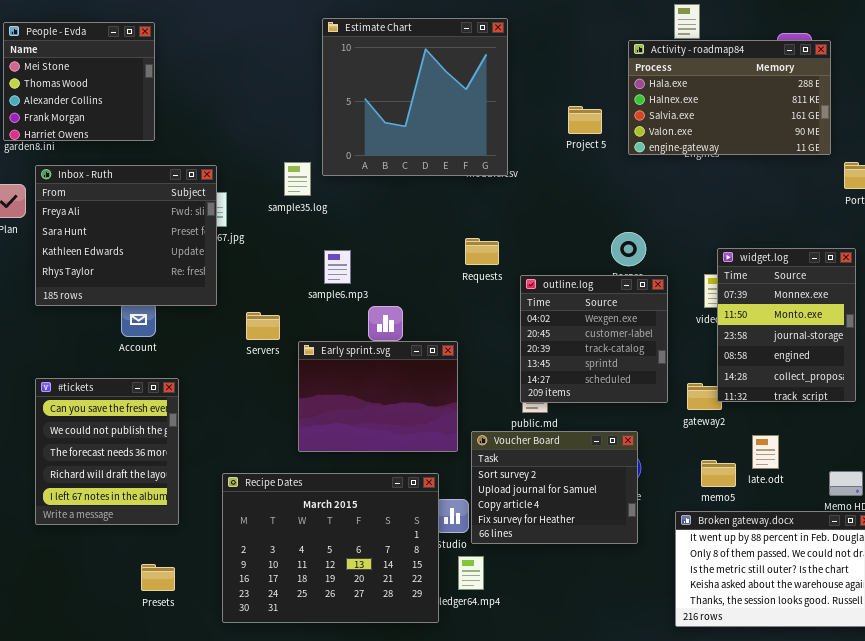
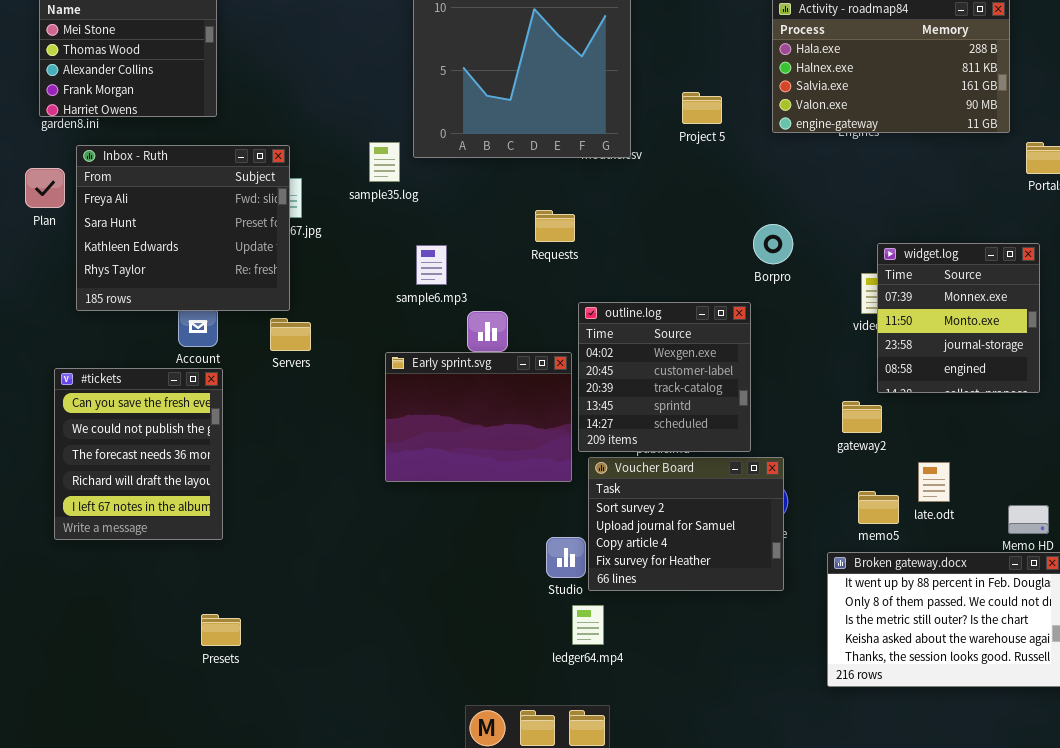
Project 5: [568,106,602,134] -> [682,92,722,124], moved
Requests: [465,238,499,265] -> [535,210,575,242], moved
widget.log: [717,248,856,402] -> [877,243,1040,393], resized
outline.log: [520,275,668,403] -> [578,302,751,452], moved
Servers: [246,312,280,340] -> [270,318,311,351], moved
#tickets: [35,378,179,525] -> [54,368,223,540], moved
Recipe Dates: [222,473,439,623] -> none, closed

